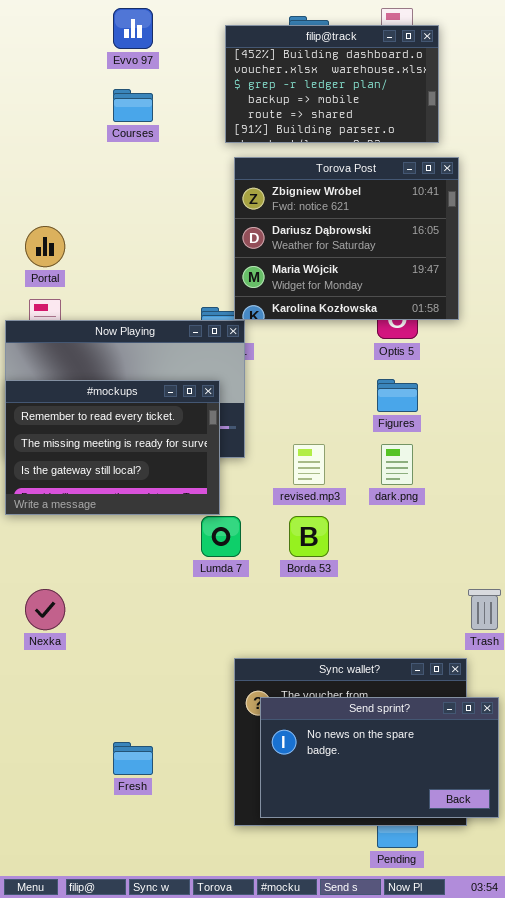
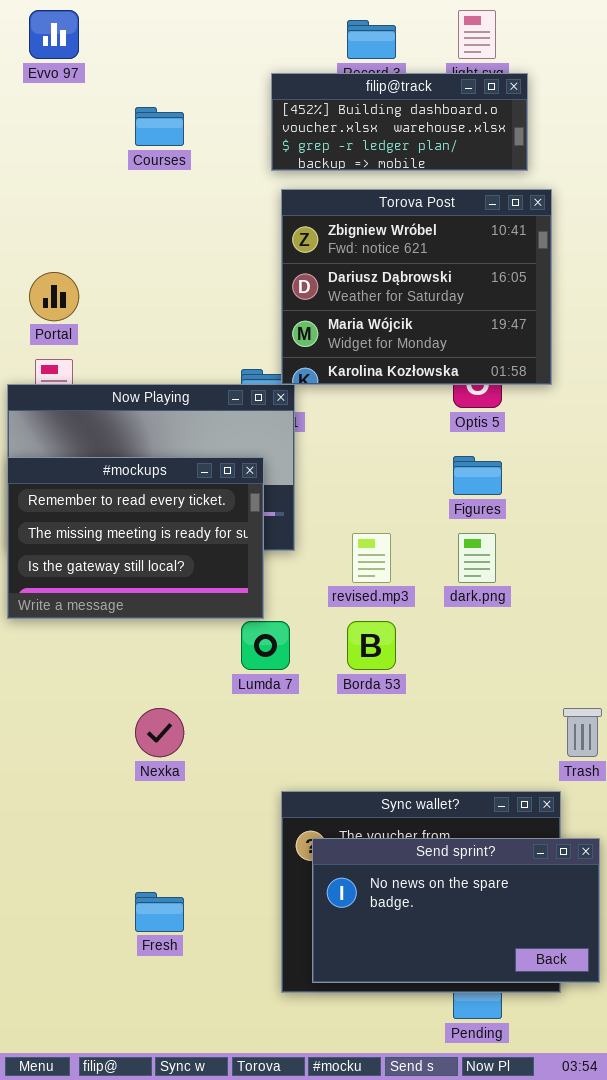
Evvo 97: [113,8,153,49] -> [29,10,79,59], moved
filip@track: [225,25,439,143] -> [271,73,528,171], resized
Nexka: [25,589,65,630] -> [135,708,184,757], moved

